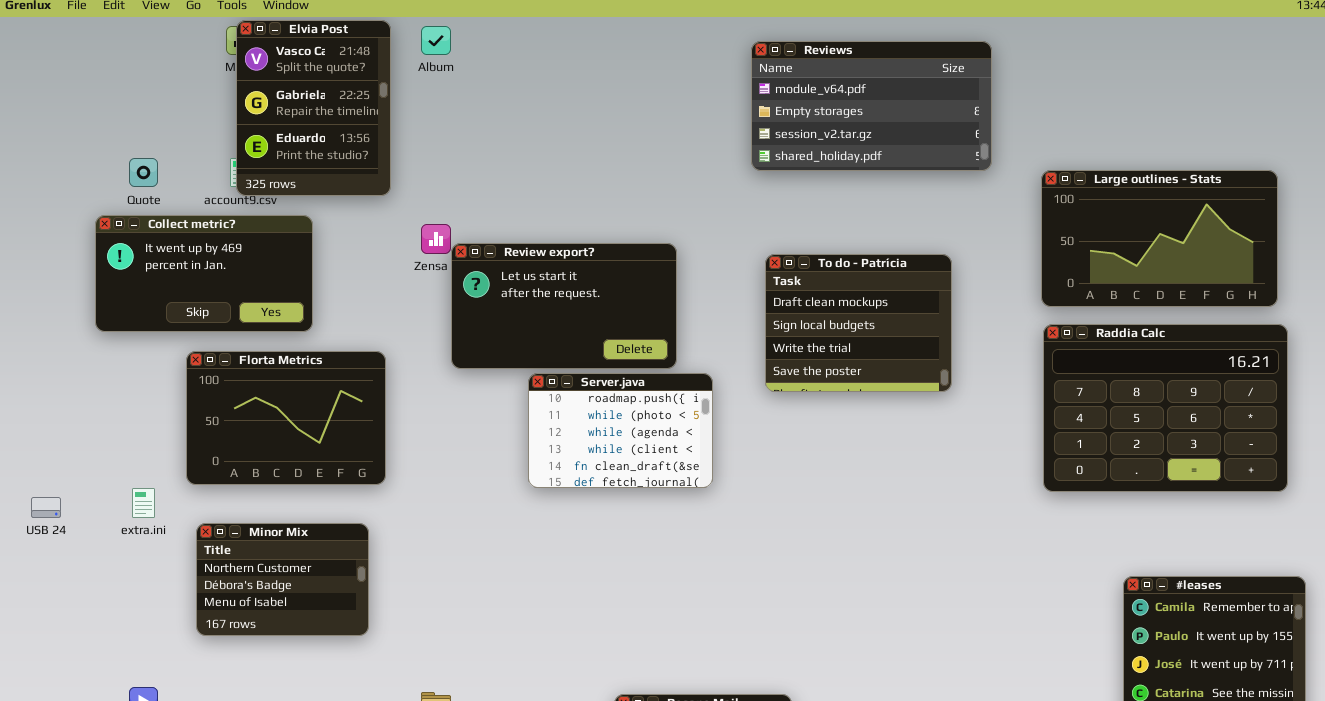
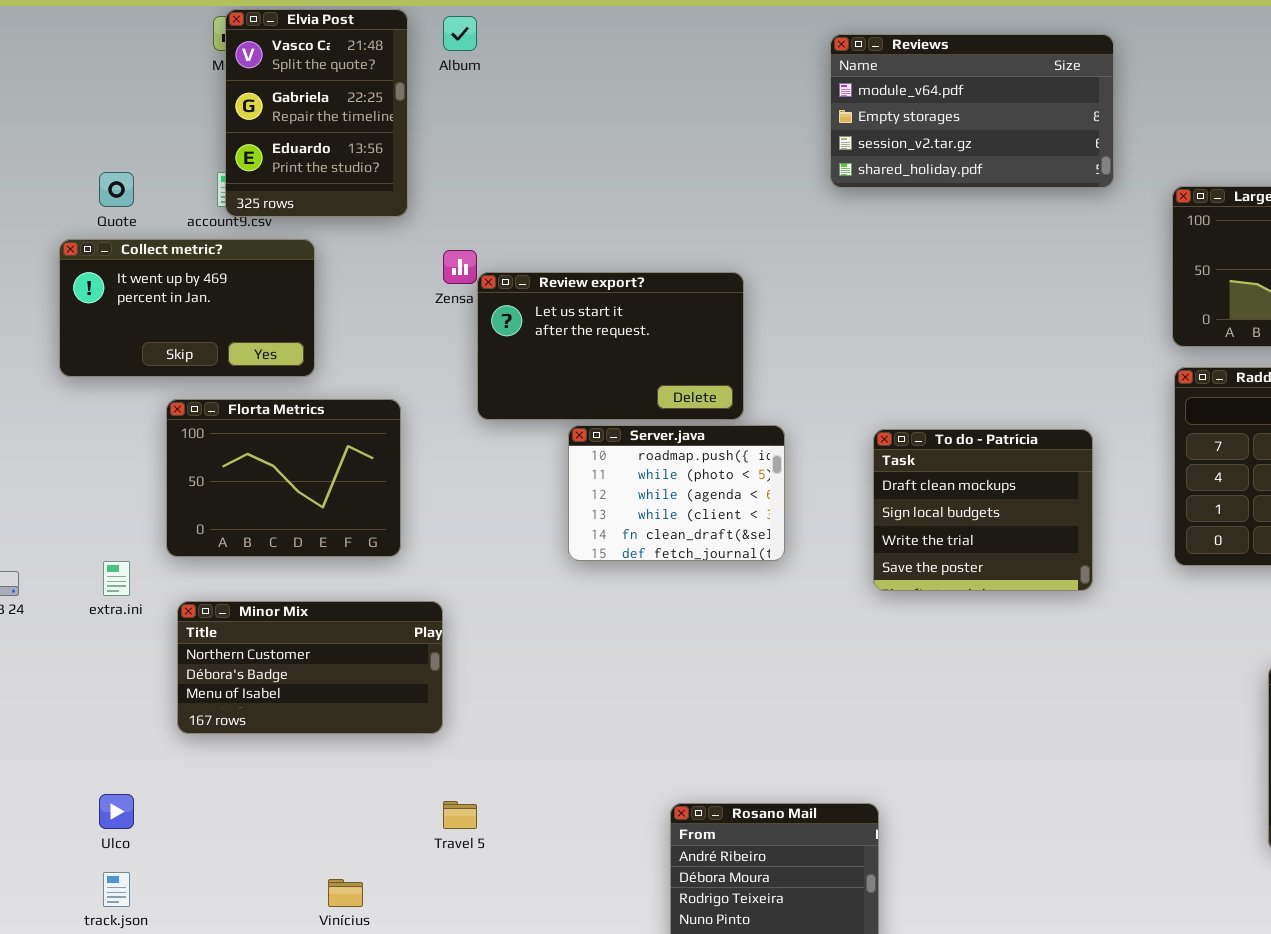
To do - Patrícia: [765,254,952,392] -> [873,429,1093,591], moved
Minor Mix: [196,523,369,636] -> [177,601,443,734], resized

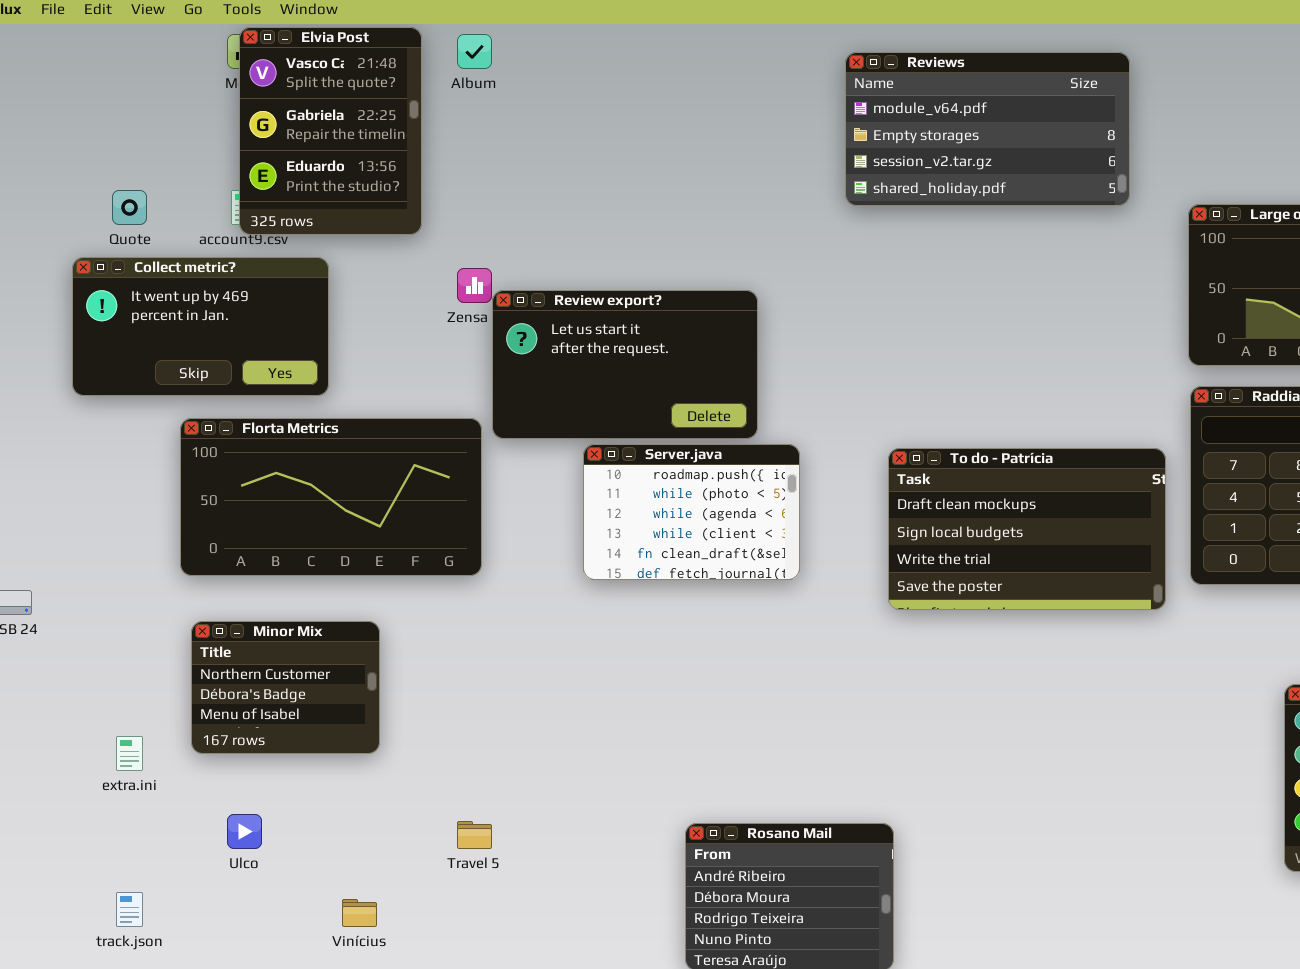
Florta Metrics: [166,399,401,557] -> [180,418,482,576], resized
To do - Patrícia: [873,429,1093,591] -> [888,448,1166,610], resized
extra.ini: [103,561,130,596] -> [116,736,143,771], moved
Minor Mix: [177,601,443,734] -> [191,621,380,754], resized
Ulco: [99,794,134,829] -> [227,814,262,849], moved

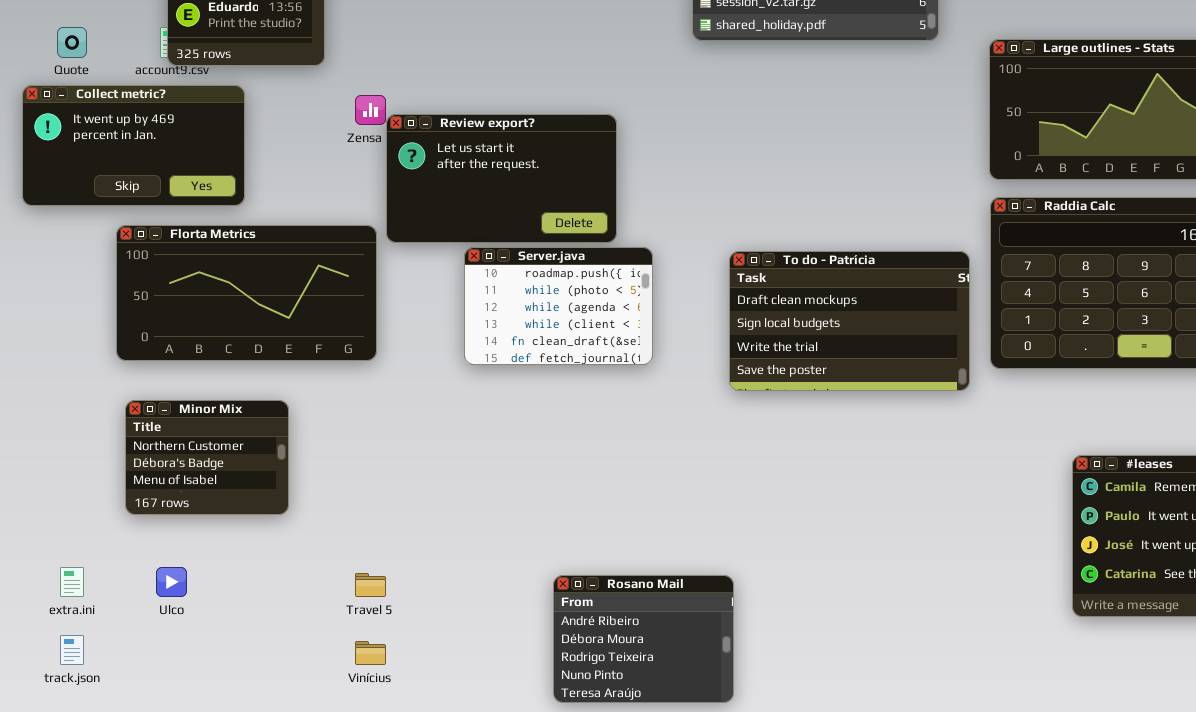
extra.ini: [116,736,143,771] -> [60,567,84,597], moved
Vinícius: [342,899,377,927] -> [355,641,386,665], moved

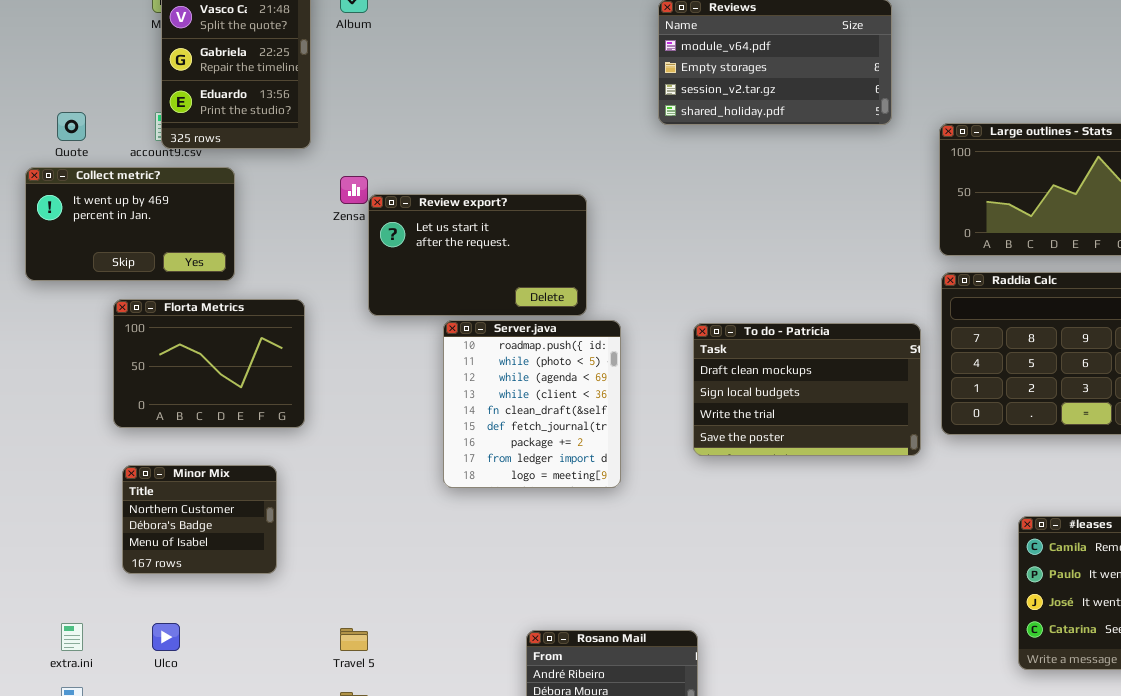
Florta Metrics: [116,225,377,361] -> [113,299,305,428], resized
Server.java: [464,247,653,365] -> [443,320,621,488], resized

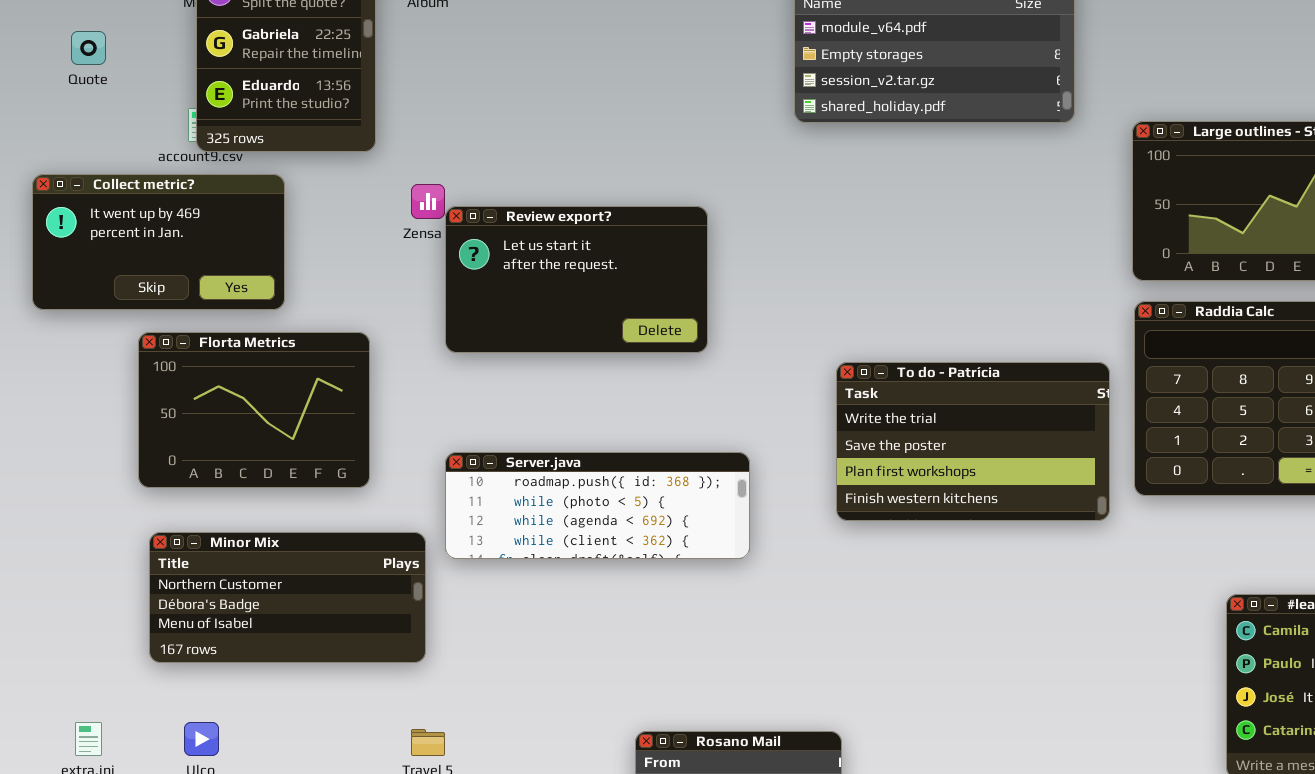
Quote: [57,112,86,141] -> [71,31,106,65], moved
Server.java: [443,320,621,488] -> [445,452,750,559], resized
To do - Patrícia: [693,323,921,456] -> [836,362,1110,521], scrolled down 2 rows
Minor Mix: [122,465,277,574] -> [149,532,426,663], resized

